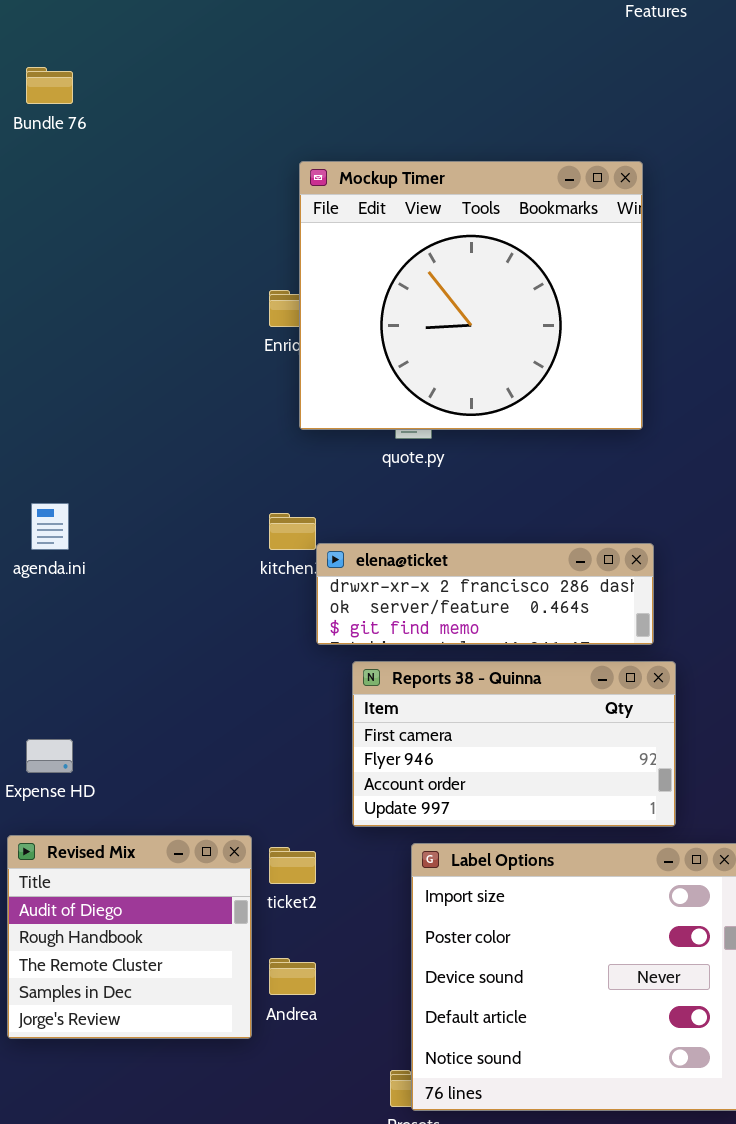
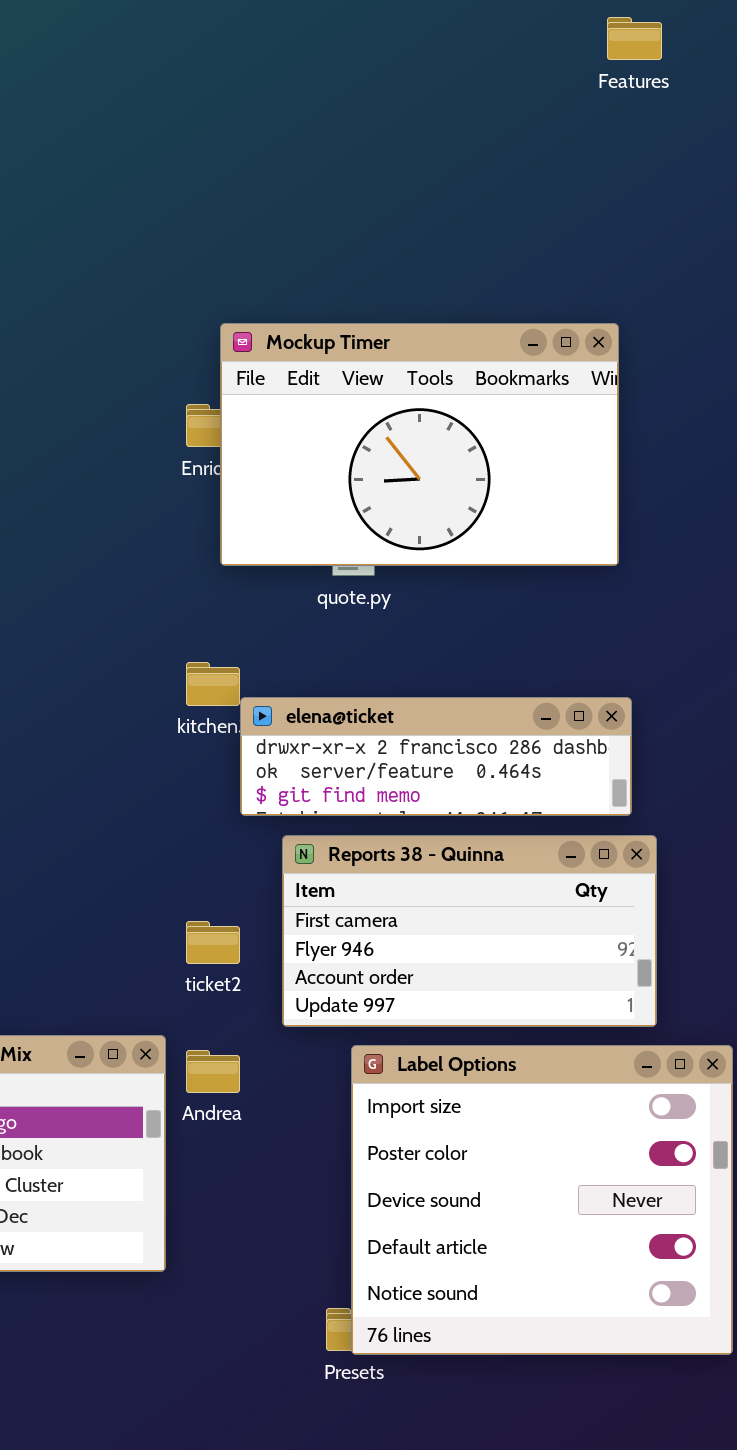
Mockup Timer: [299,161,643,430] -> [220,323,619,566], resized
ticket2: [269,847,316,884] -> [186,921,240,964], moved
Andrea: [269,958,316,995] -> [186,1050,240,1093], moved

